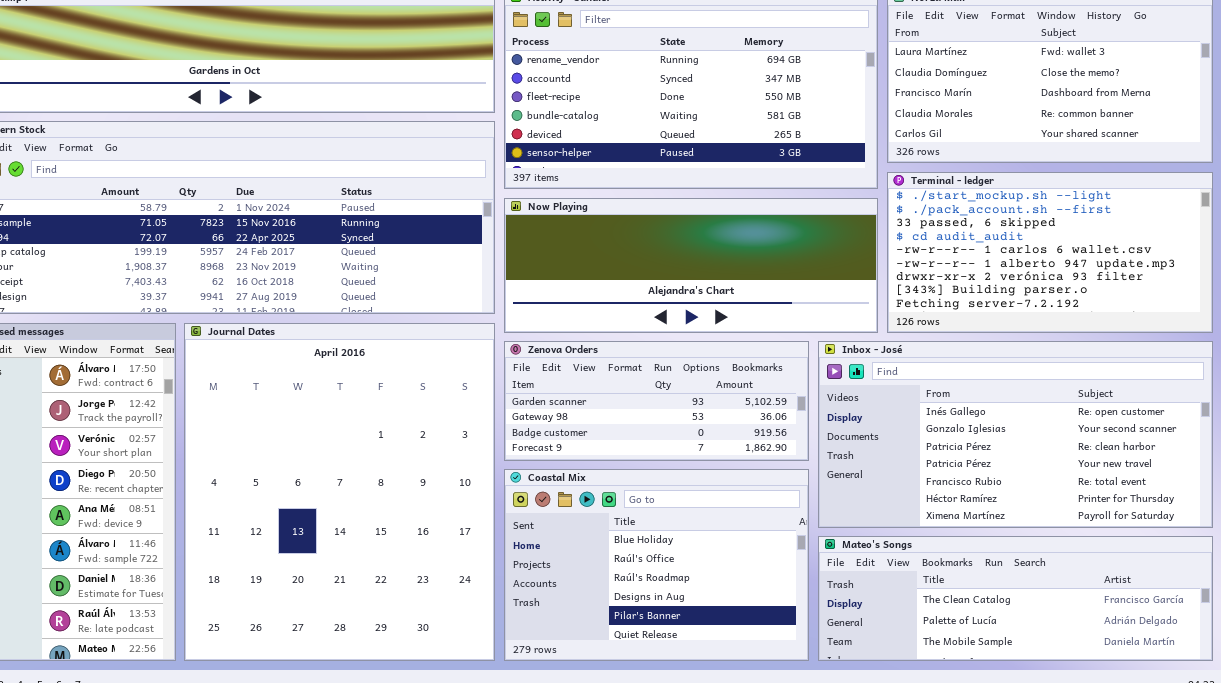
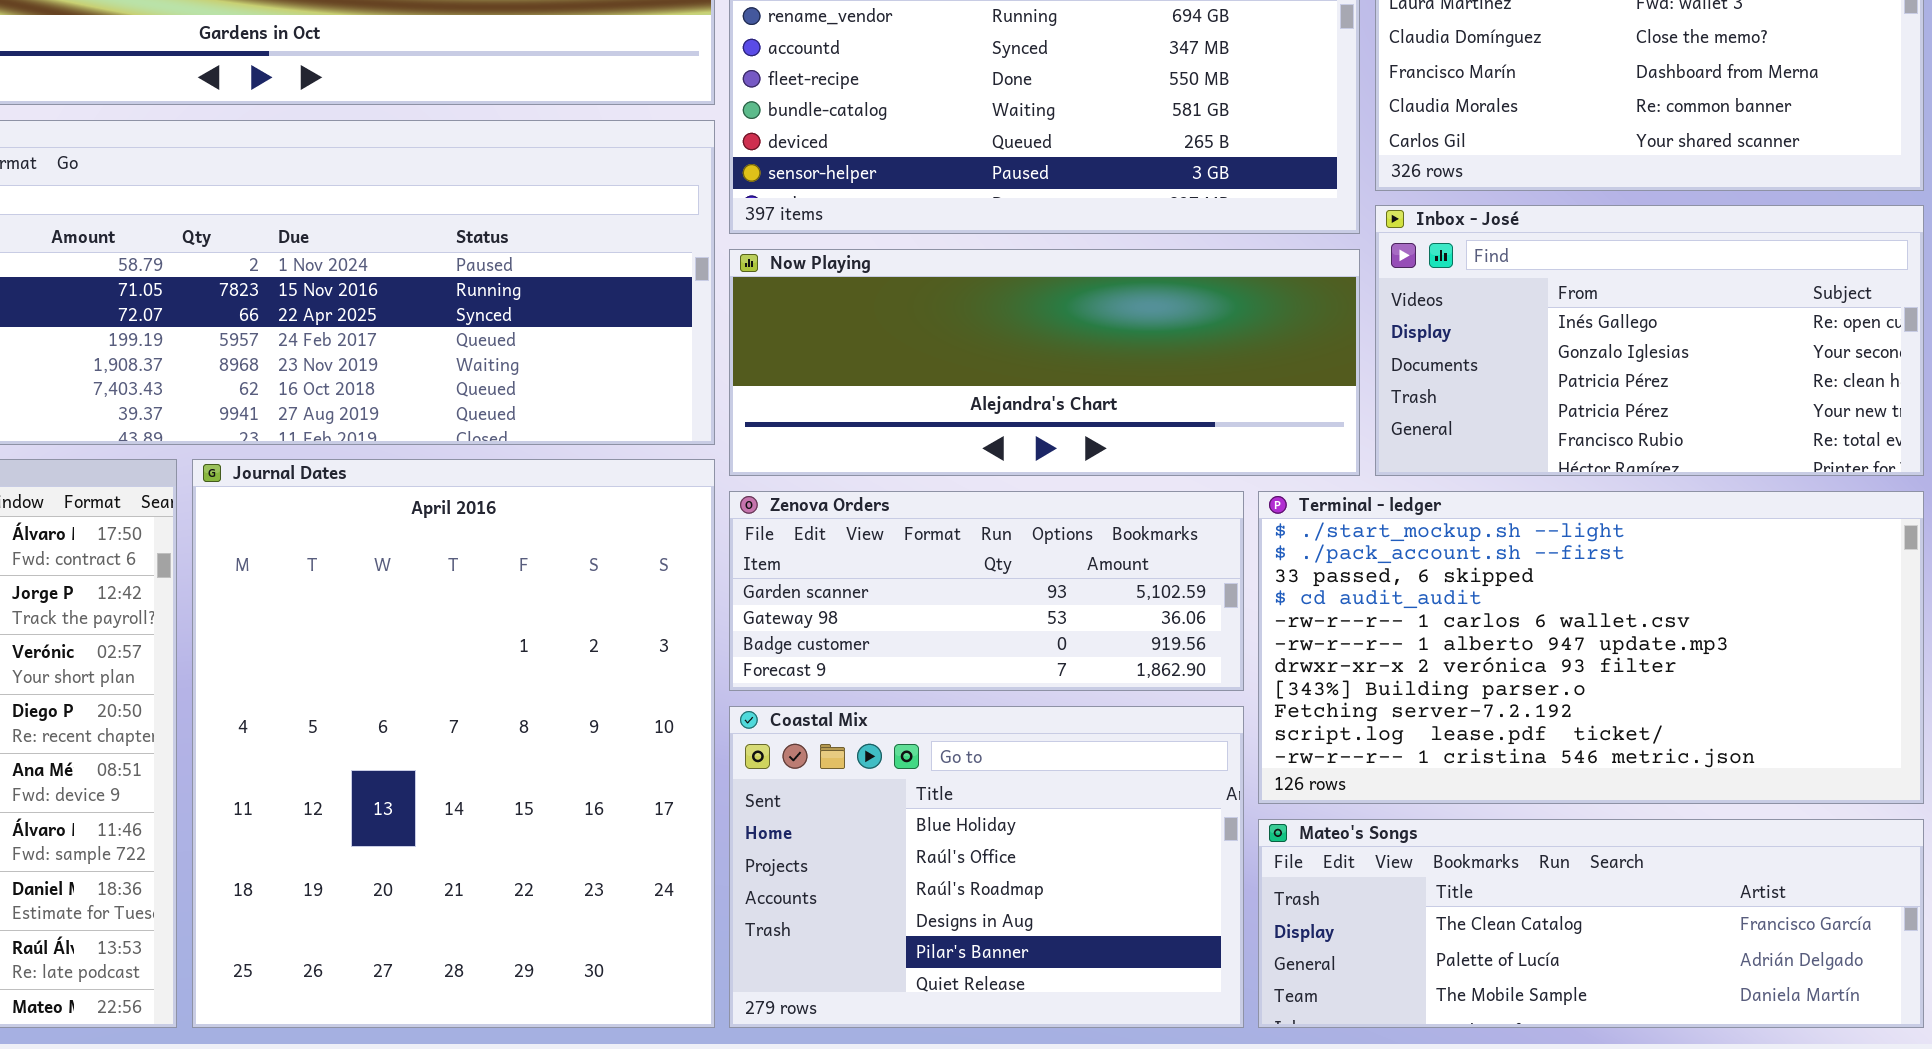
Terminal - ledger: [887,172,1213,333] -> [1258,491,1924,804], moved, resized
Inbox - José: [818,341,1213,528] -> [1375,205,1924,476], moved, resized

